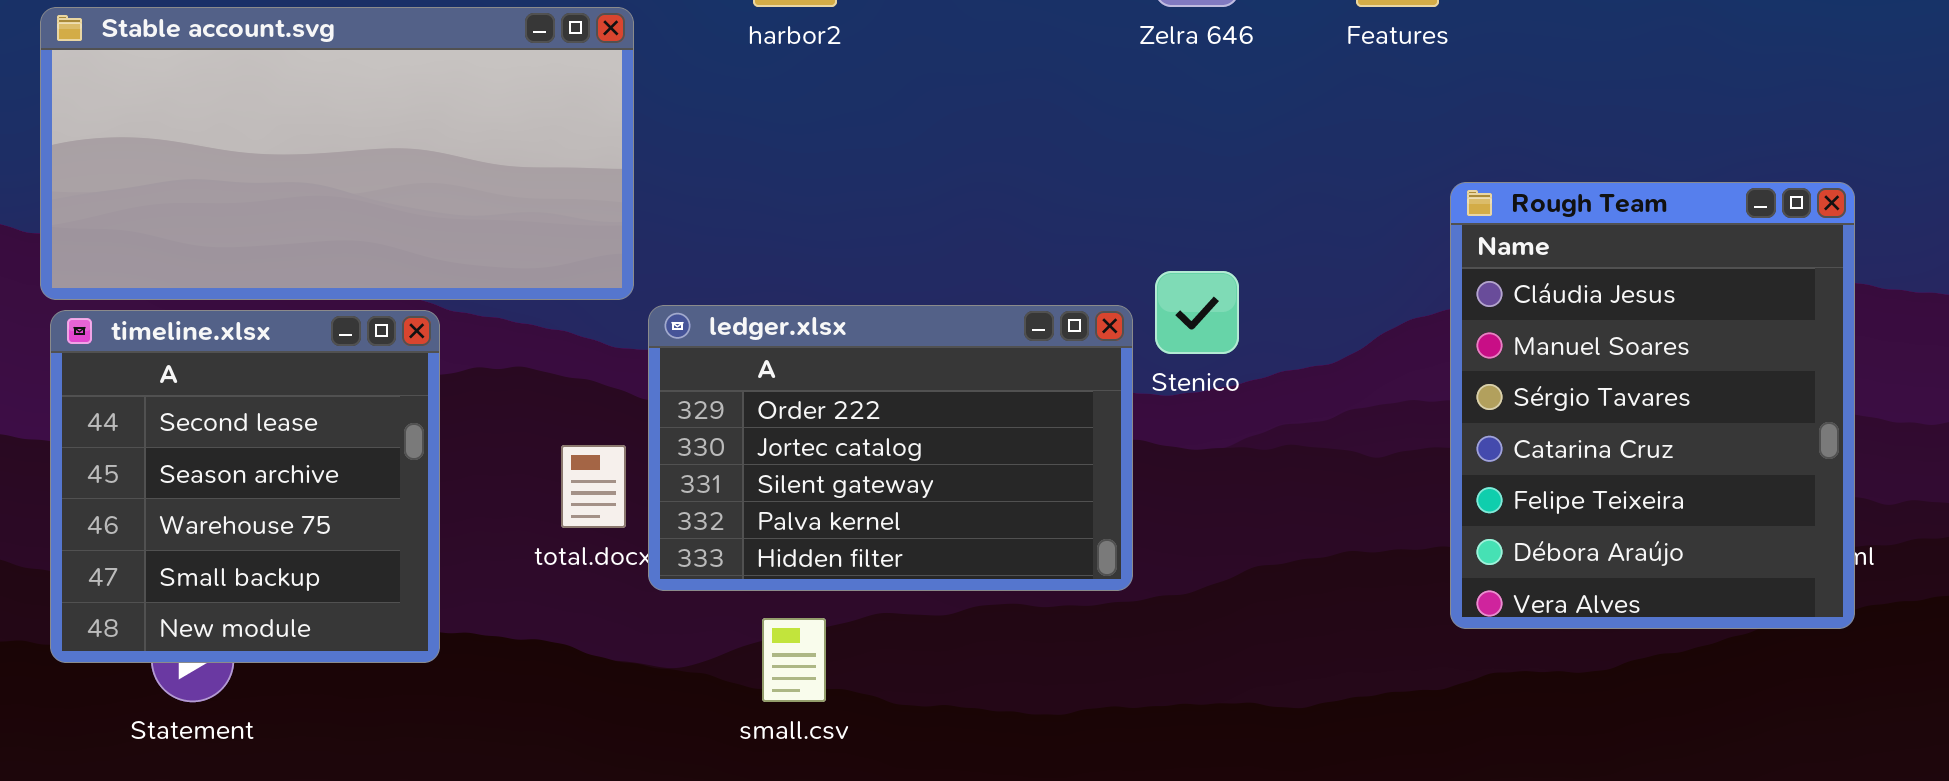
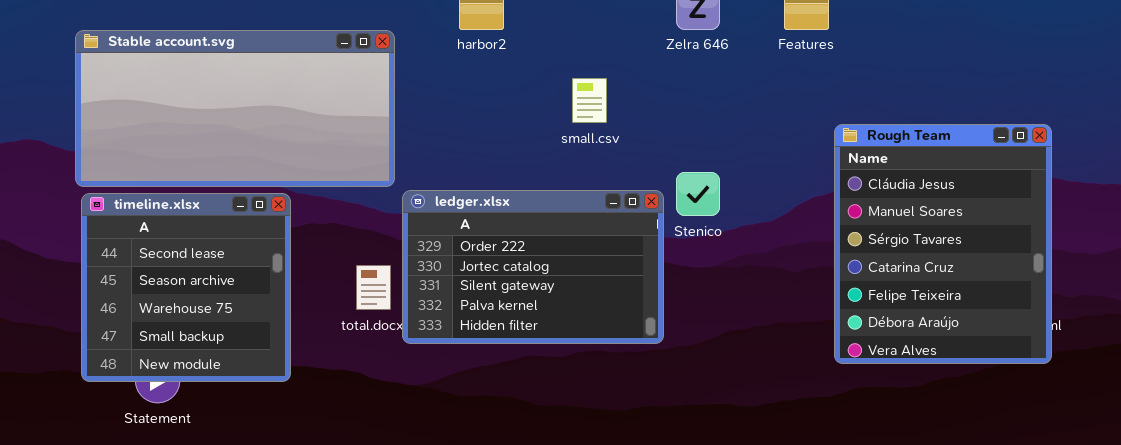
small.csv: [762,618,826,702] -> [572,78,607,123], moved

